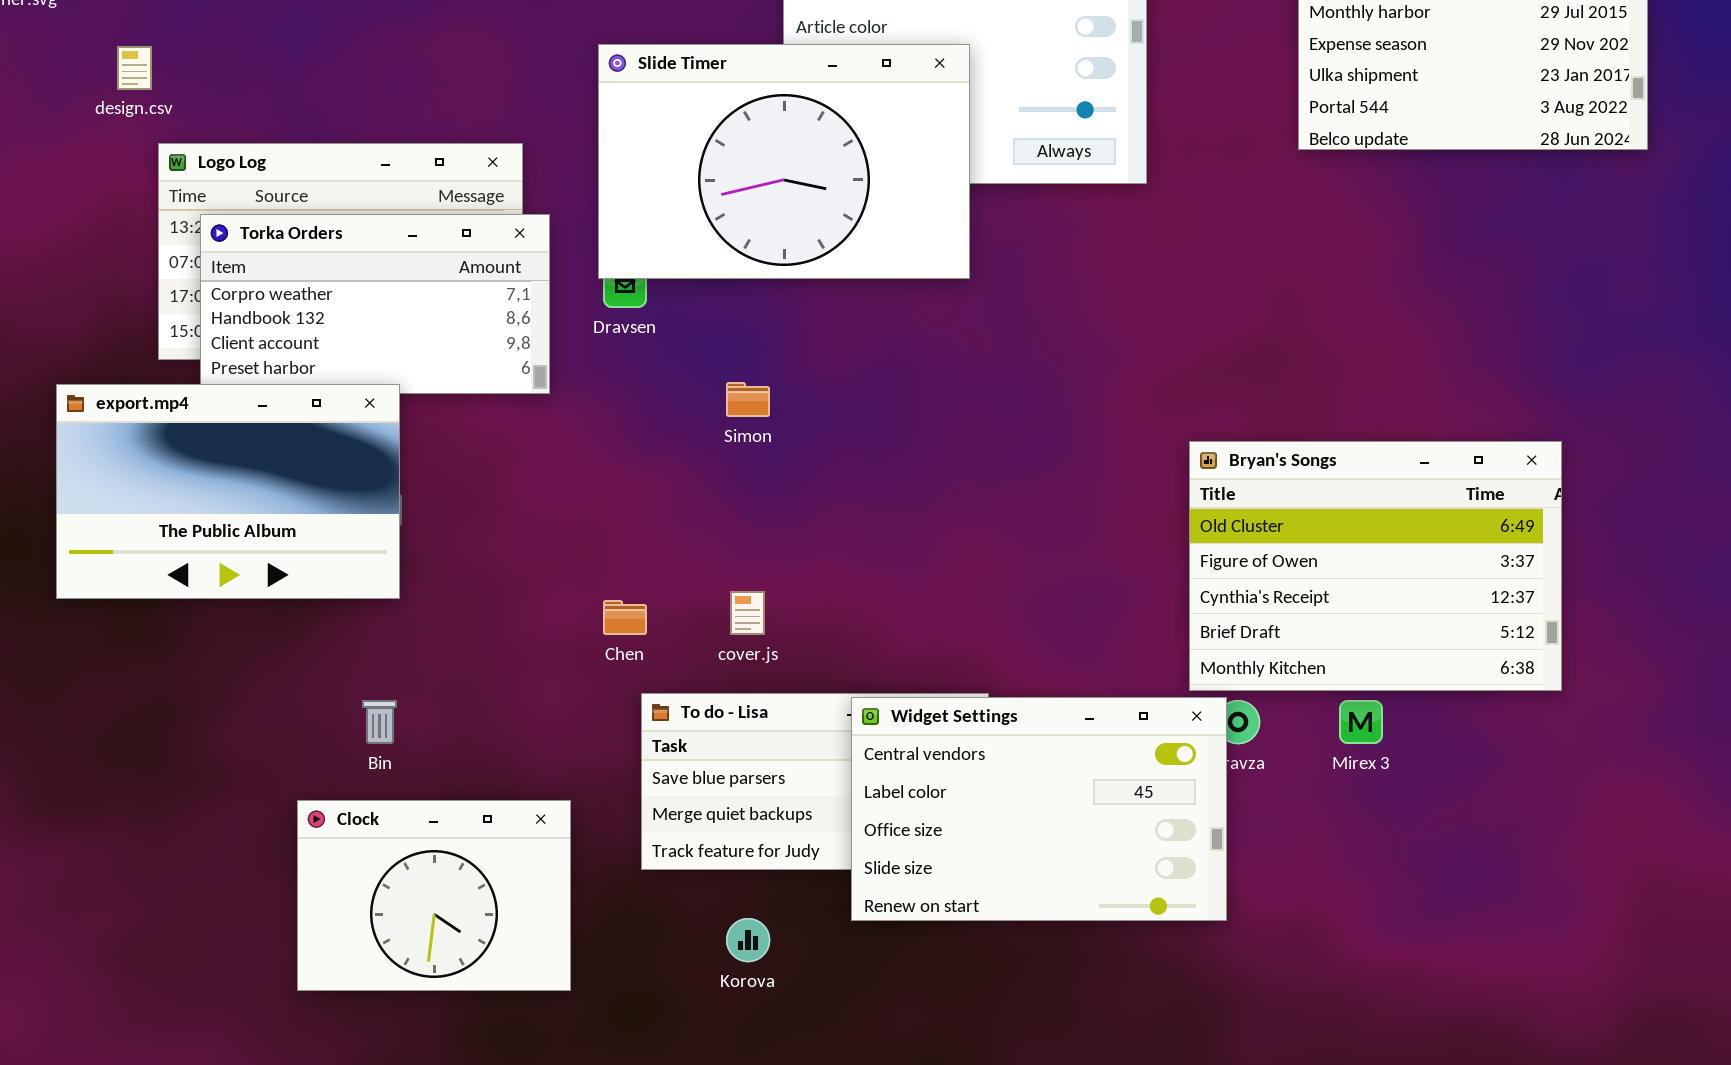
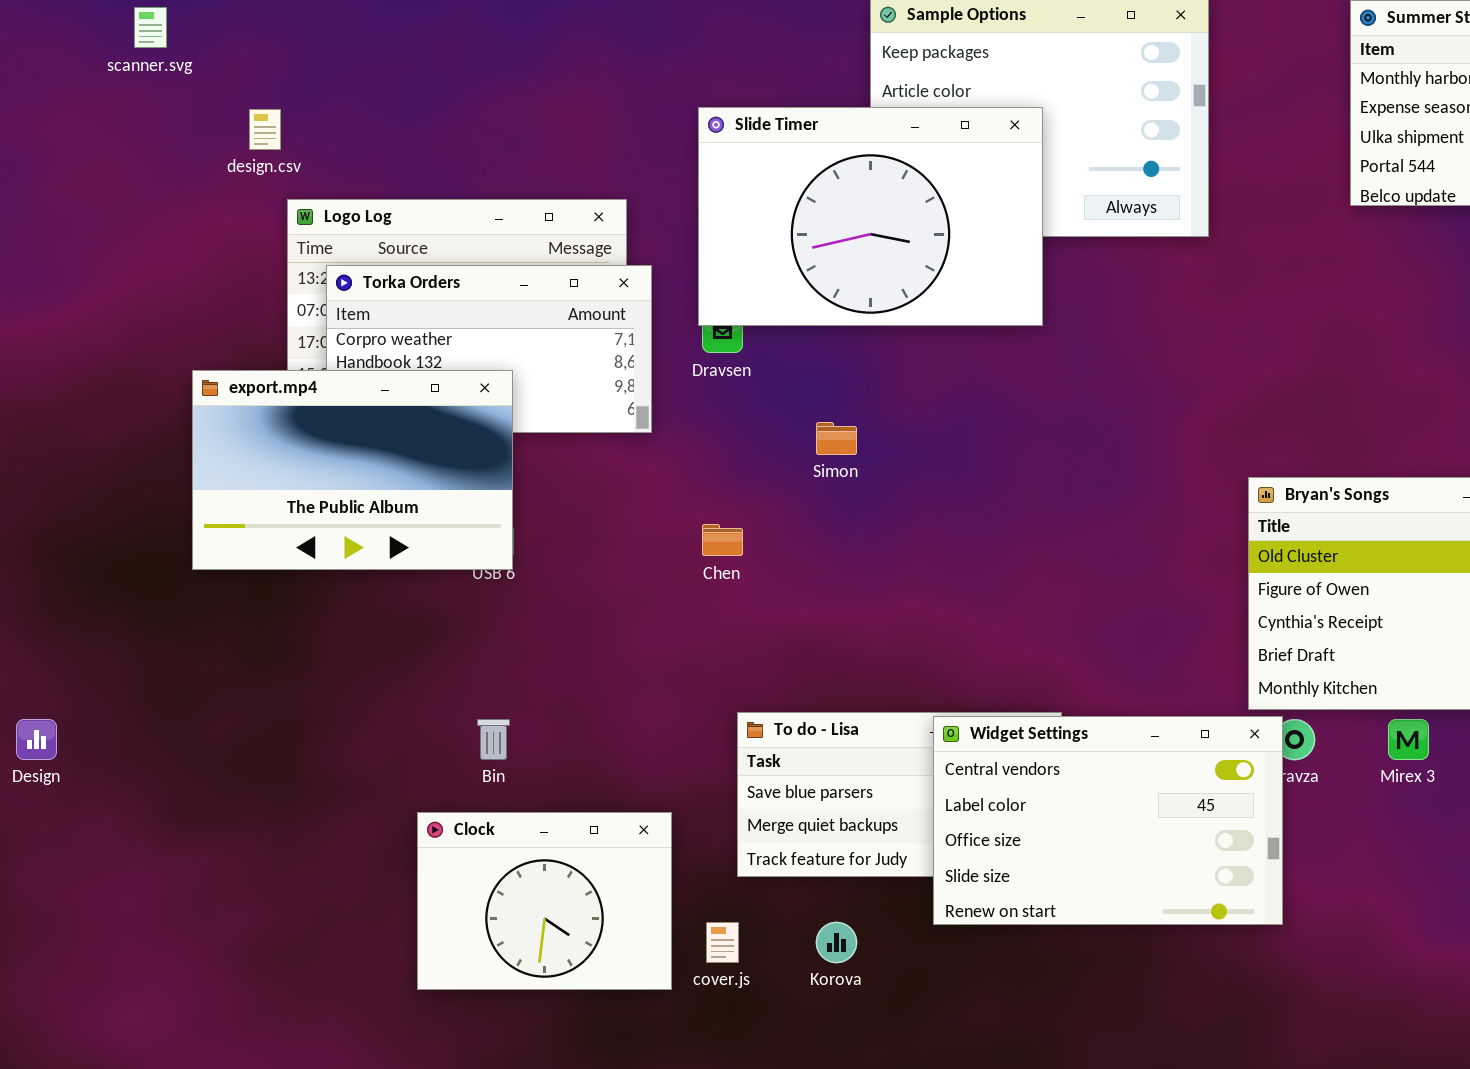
export.mp4: [56,384,400,599] -> [192,370,513,570], moved
cover.js: [730,591,765,635] -> [706,922,739,963], moved
Chen: [603,600,647,635] -> [702,524,743,556], moved

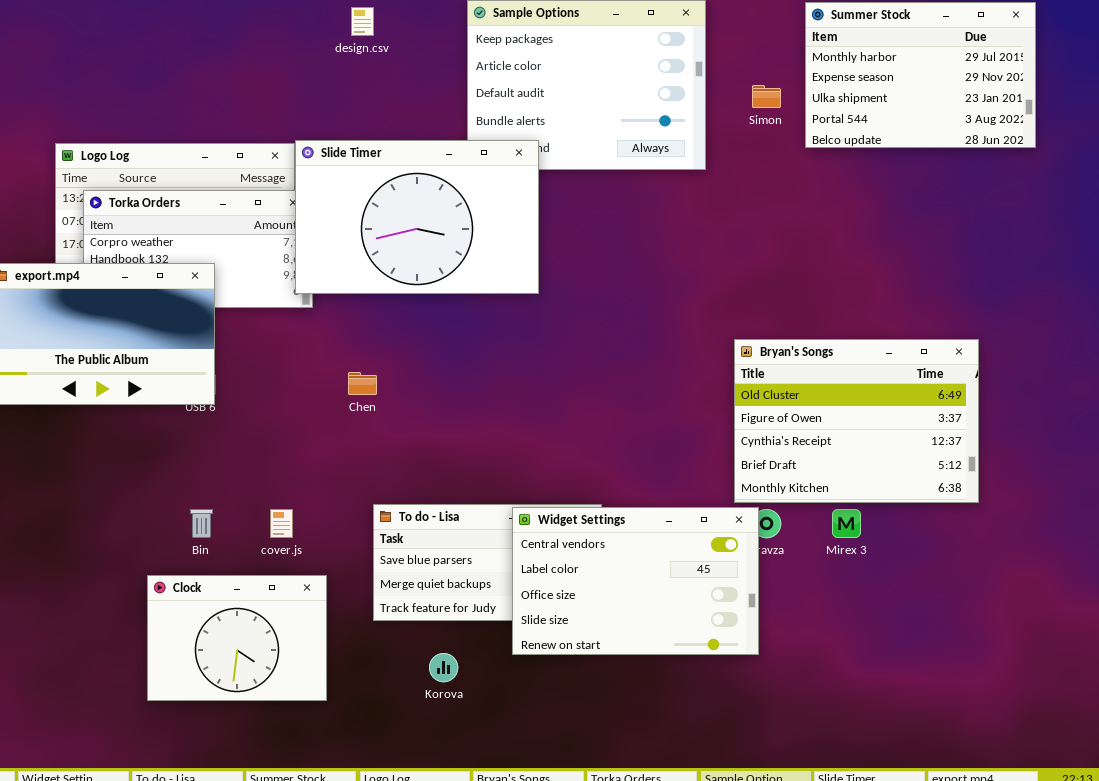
Slide Timer: [698,107,1043,326] -> [295,140,539,294], moved
design.csv: [249,109,281,150] -> [351,7,374,36], moved
Simon: [816,422,857,455] -> [752,85,781,108], moved
cover.js: [706,922,739,963] -> [270,509,293,538], moved

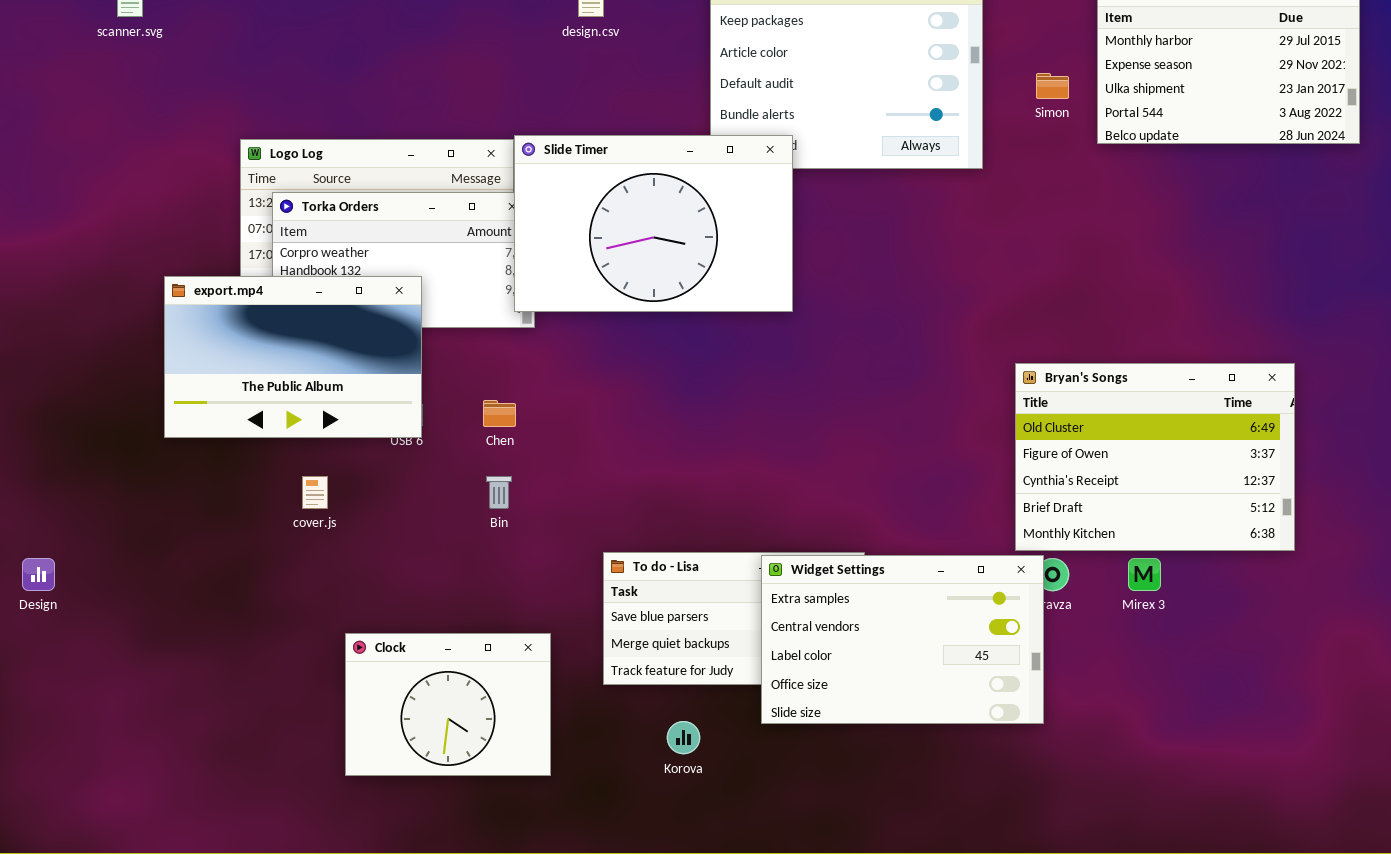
Chen: [348,372,377,395] -> [483,400,516,427], moved
Widget Settings: [512,507,759,655] -> [761,555,1044,724], scrolled up 1 row
Bin: [190,509,213,538] -> [486,476,512,509], moved
cover.js: [270,509,293,538] -> [302,476,328,509], moved

